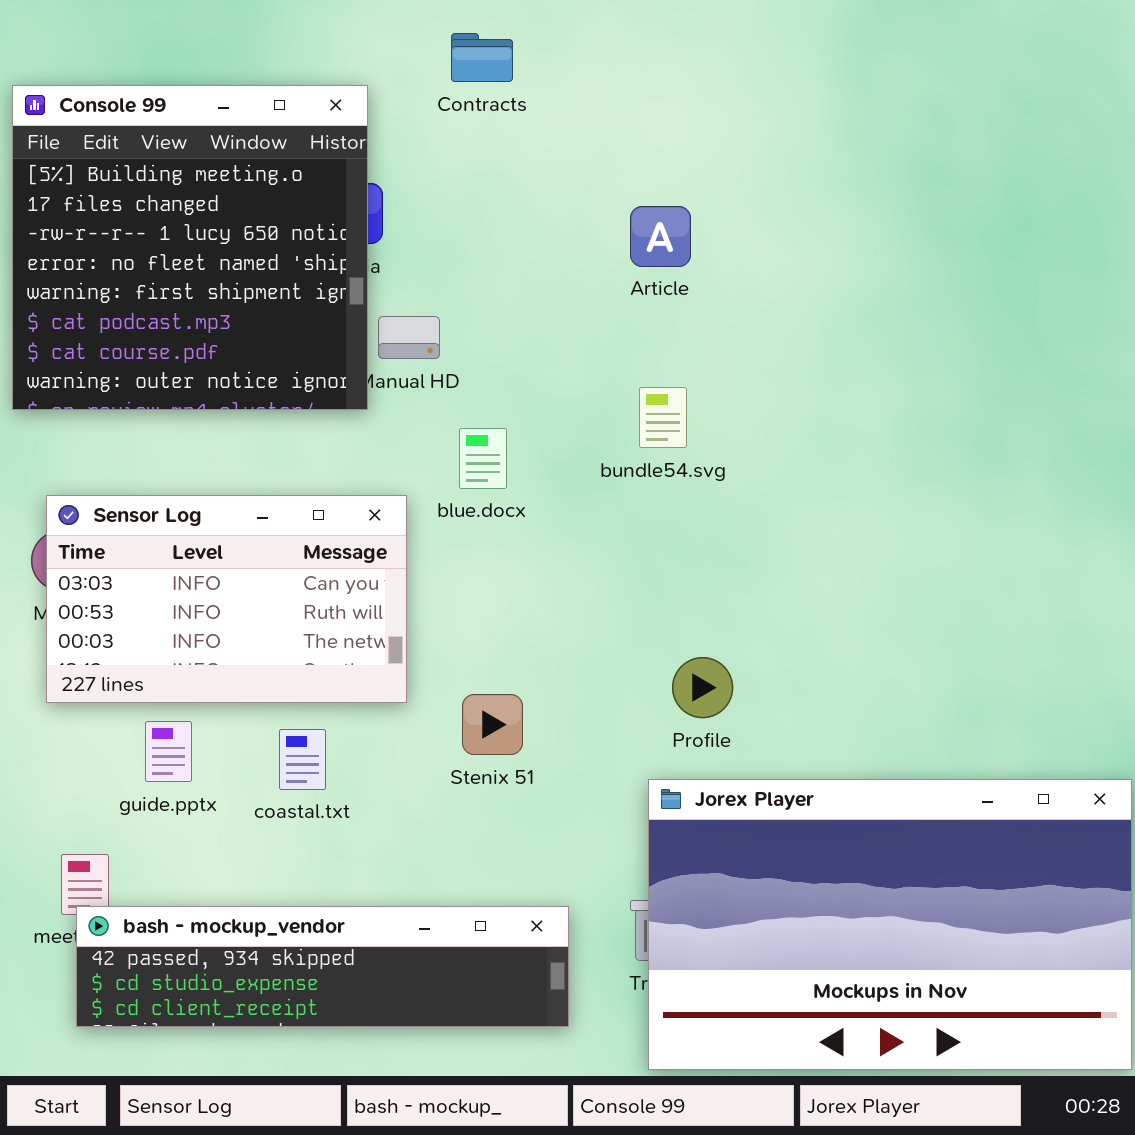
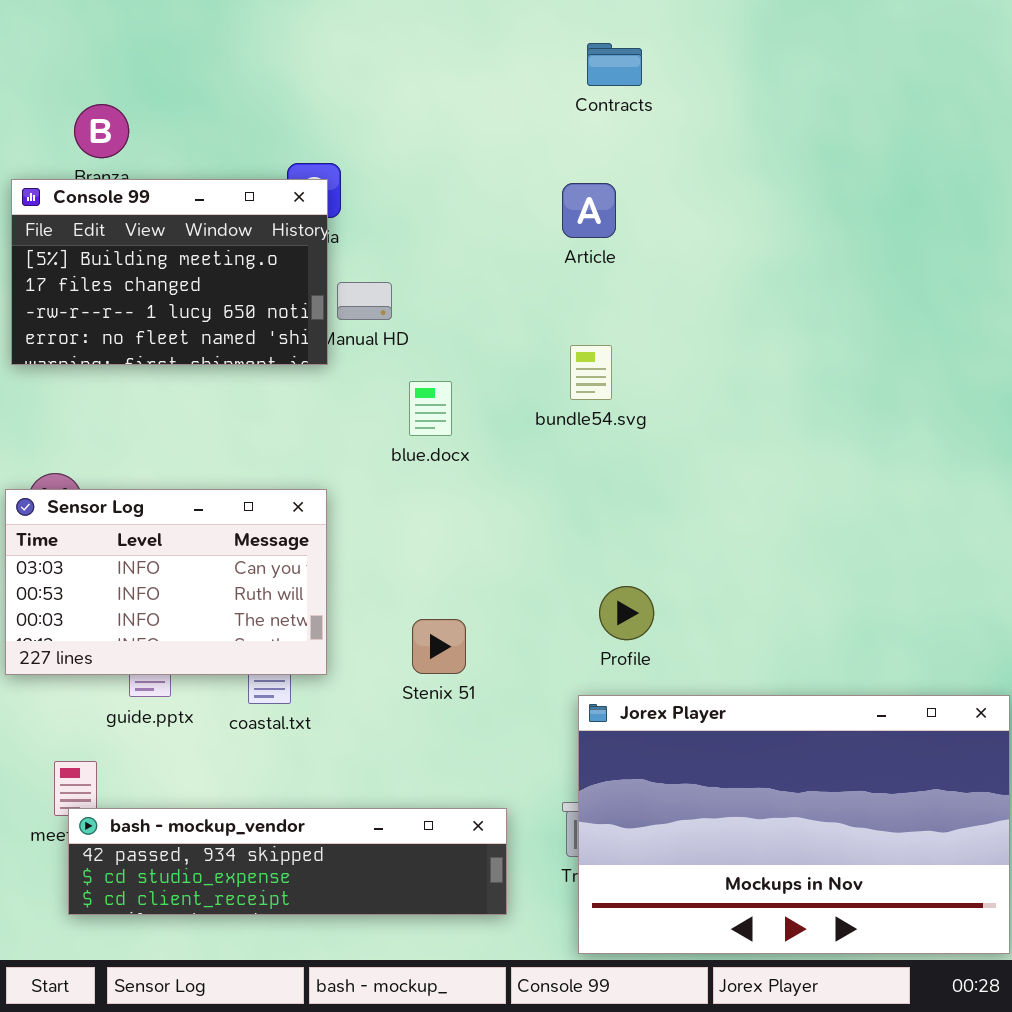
Contracts: [451,33,513,82] -> [587,43,642,86], moved
Console 99: [12,85,368,410] -> [11,179,328,365], resized
Sensor Log: [46,495,407,703] -> [5,489,327,675], moved

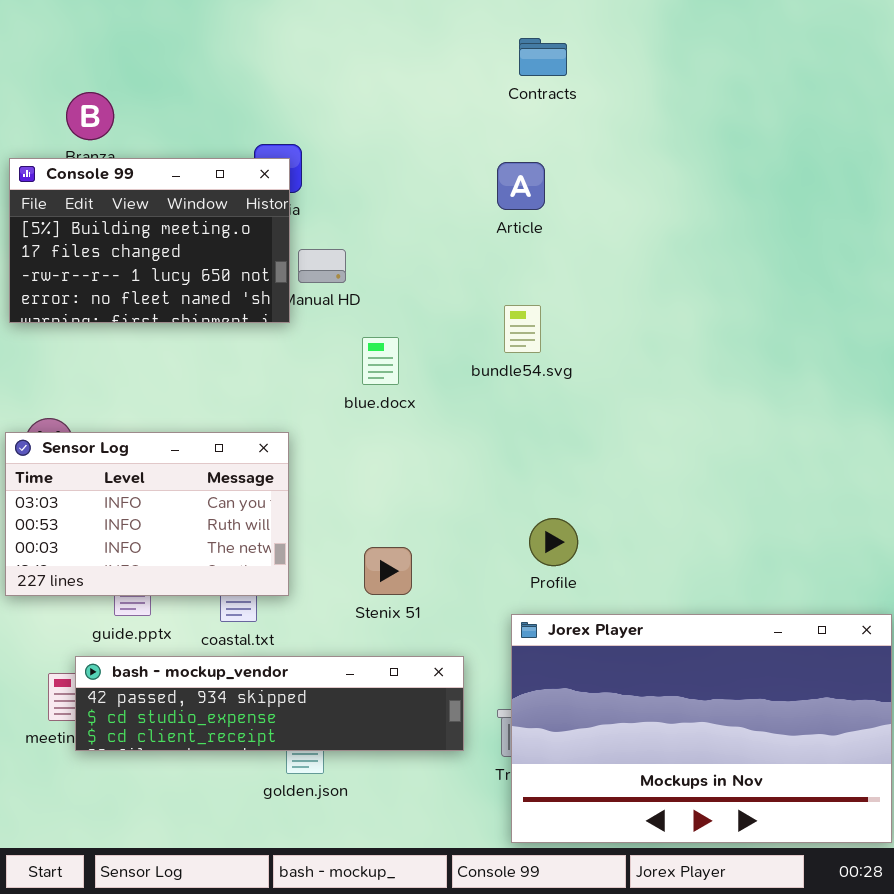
bash - mockup_vendor: [68,808,507,915] -> [75,656,464,751], moved

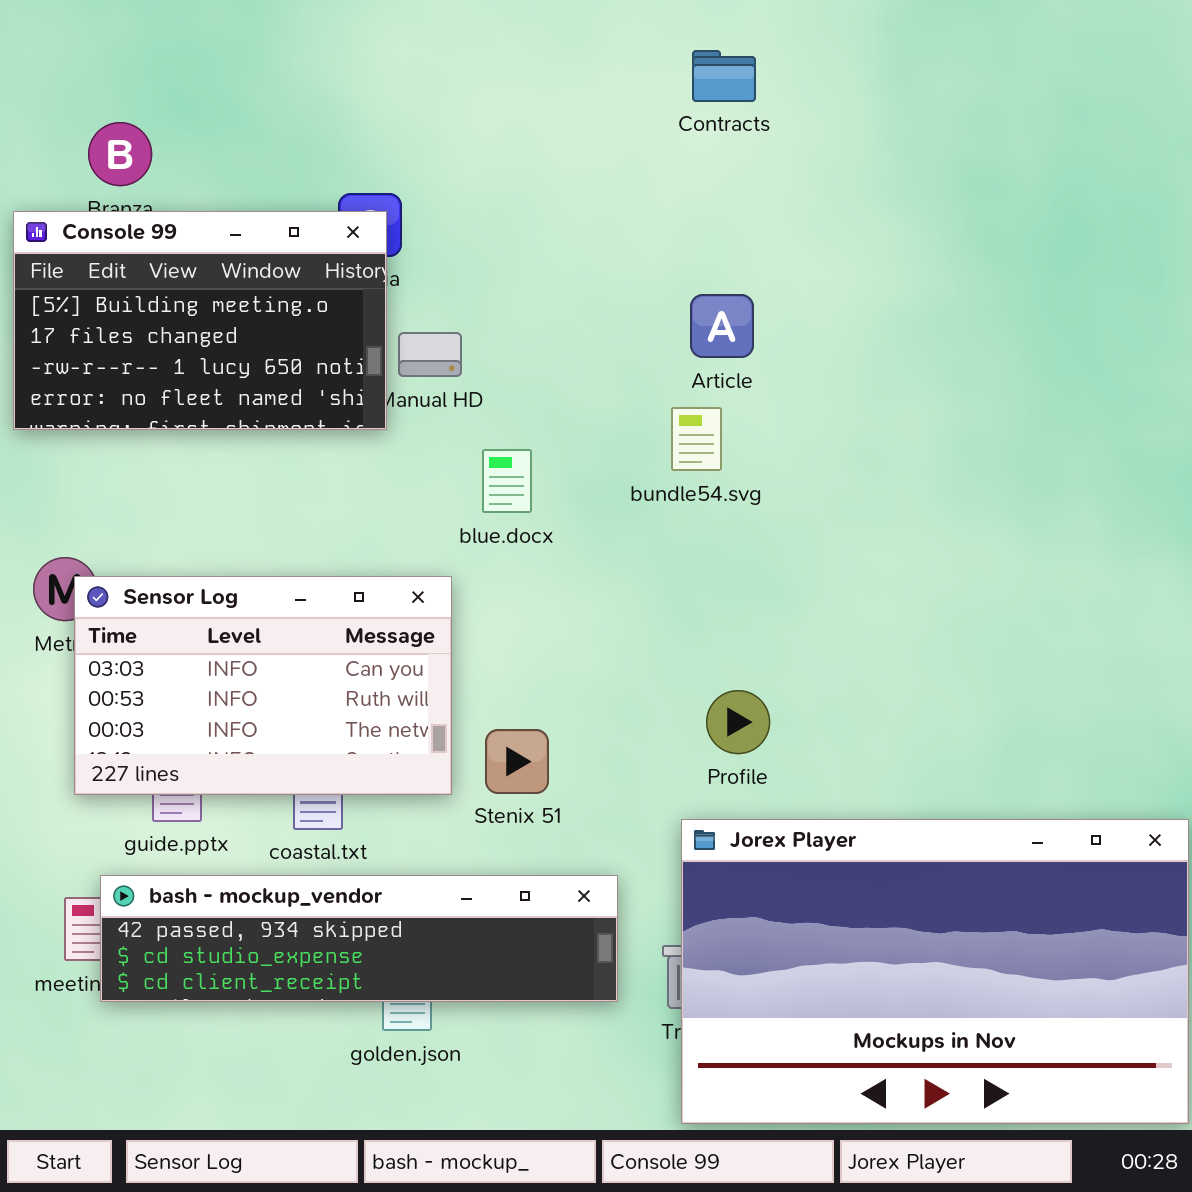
Article: [497,162,545,210] -> [690,294,754,358], moved
Sensor Log: [5,432,289,596] -> [74,576,452,795], moved

